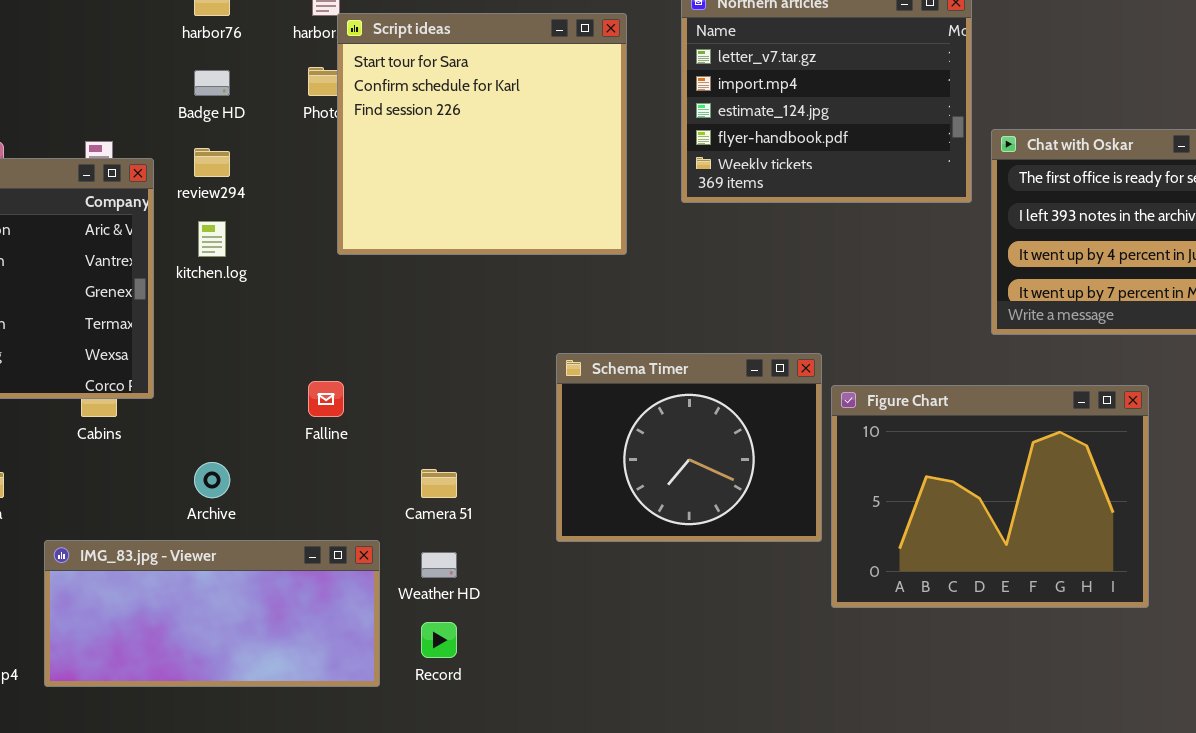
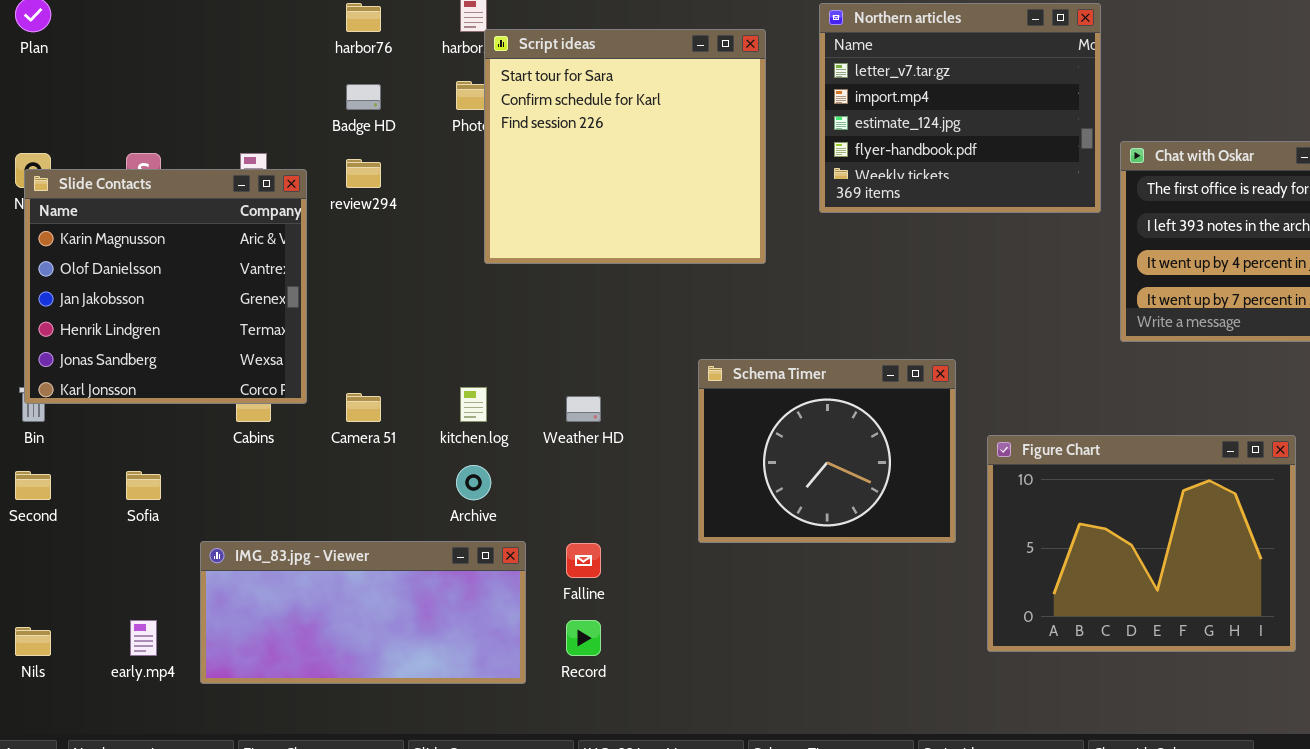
kitchen.log: [198,221,226,257] -> [460,387,487,422], moved
Falline: [308,381,344,417] -> [566,543,601,578], moved
Figure Chart: [831,385,1149,608] -> [987,435,1296,652], moved
Archive: [194,462,230,498] -> [456,465,491,500], moved
Camera 51: [421,469,457,498] -> [346,393,381,422], moved
Weather HD: [421,552,457,578] -> [566,396,601,422], moved

